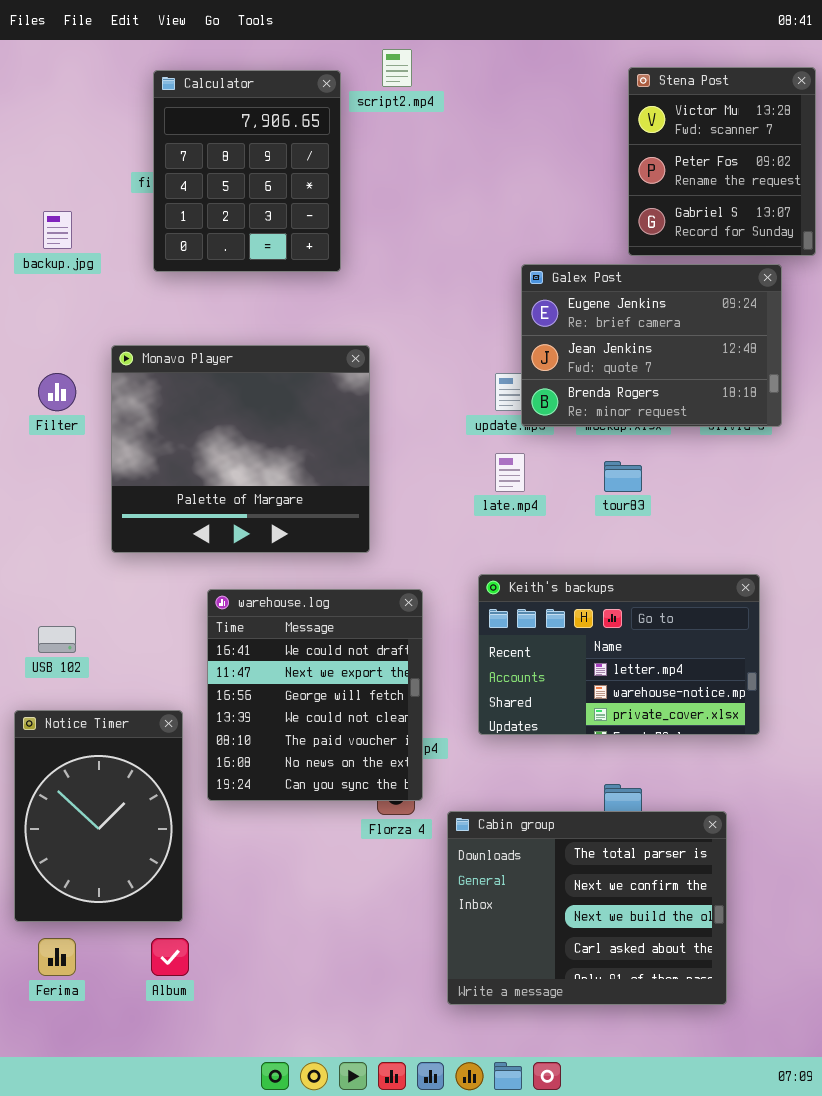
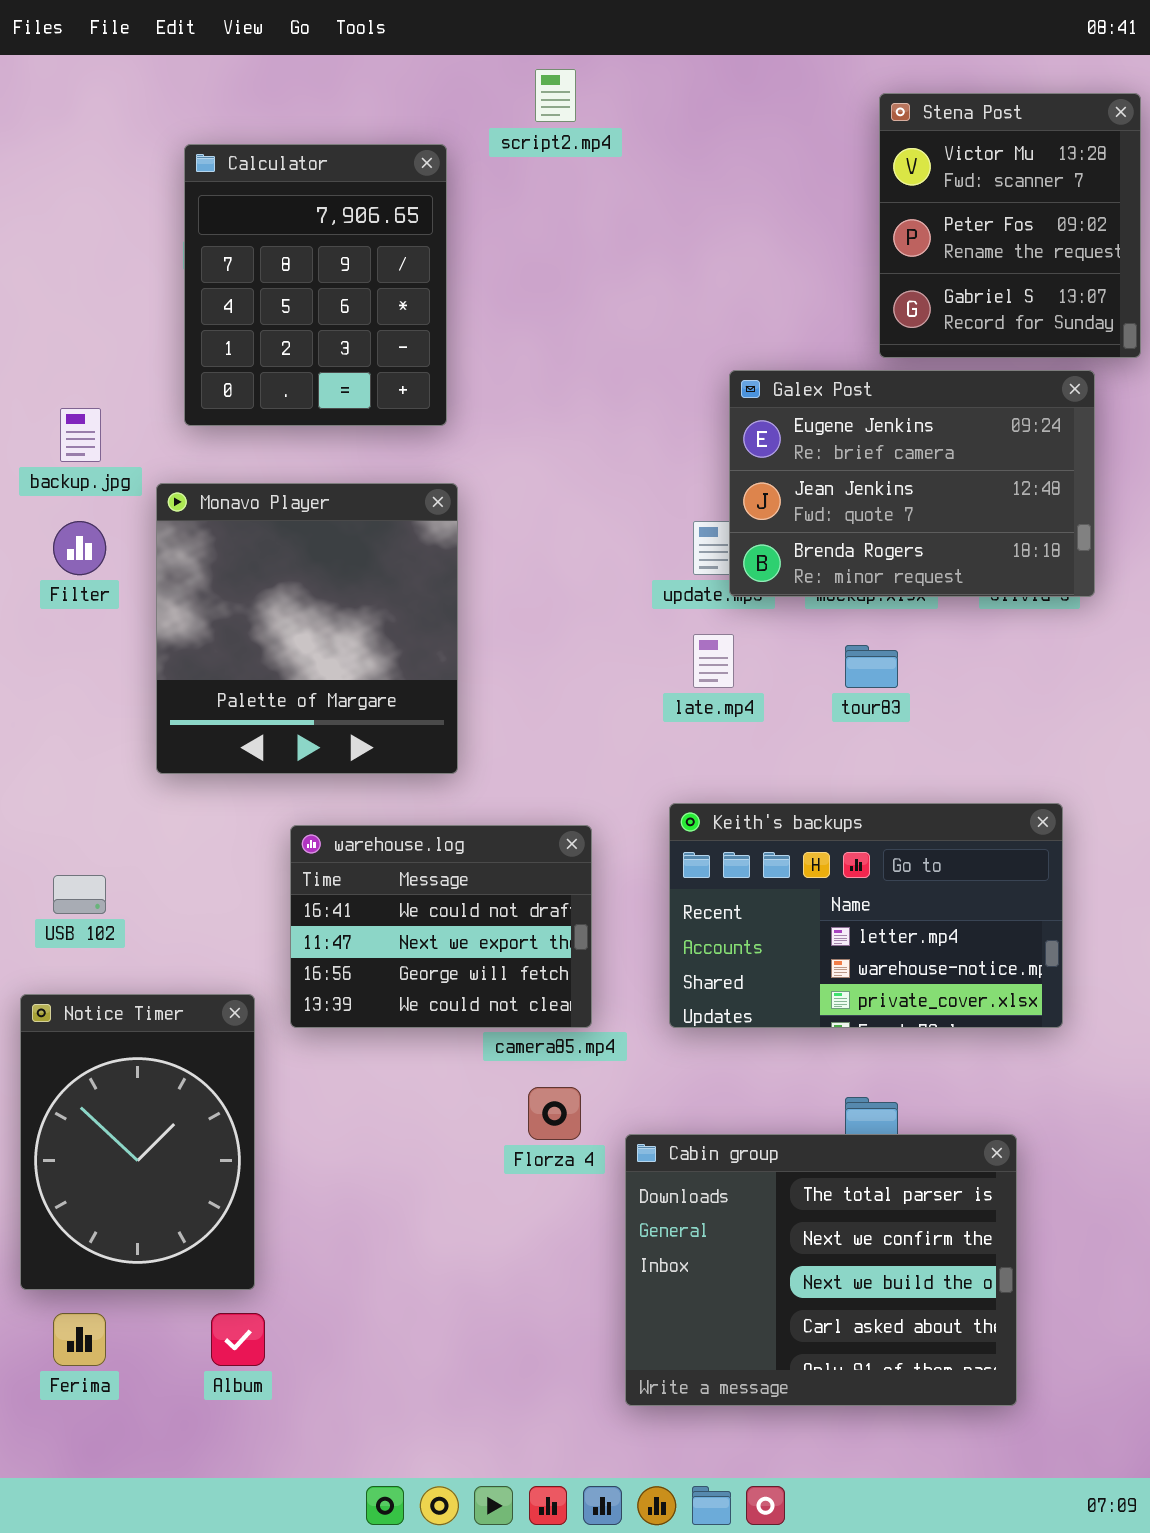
Calculator: [153,70,341,272] -> [184,144,447,426], moved
backup.jpg: [43,211,72,249] -> [60,408,101,462], moved
Monavo Player: [111,345,370,553] -> [156,483,458,774], resized
warehouse.log: [207,589,423,801] -> [290,825,592,1028], resized

